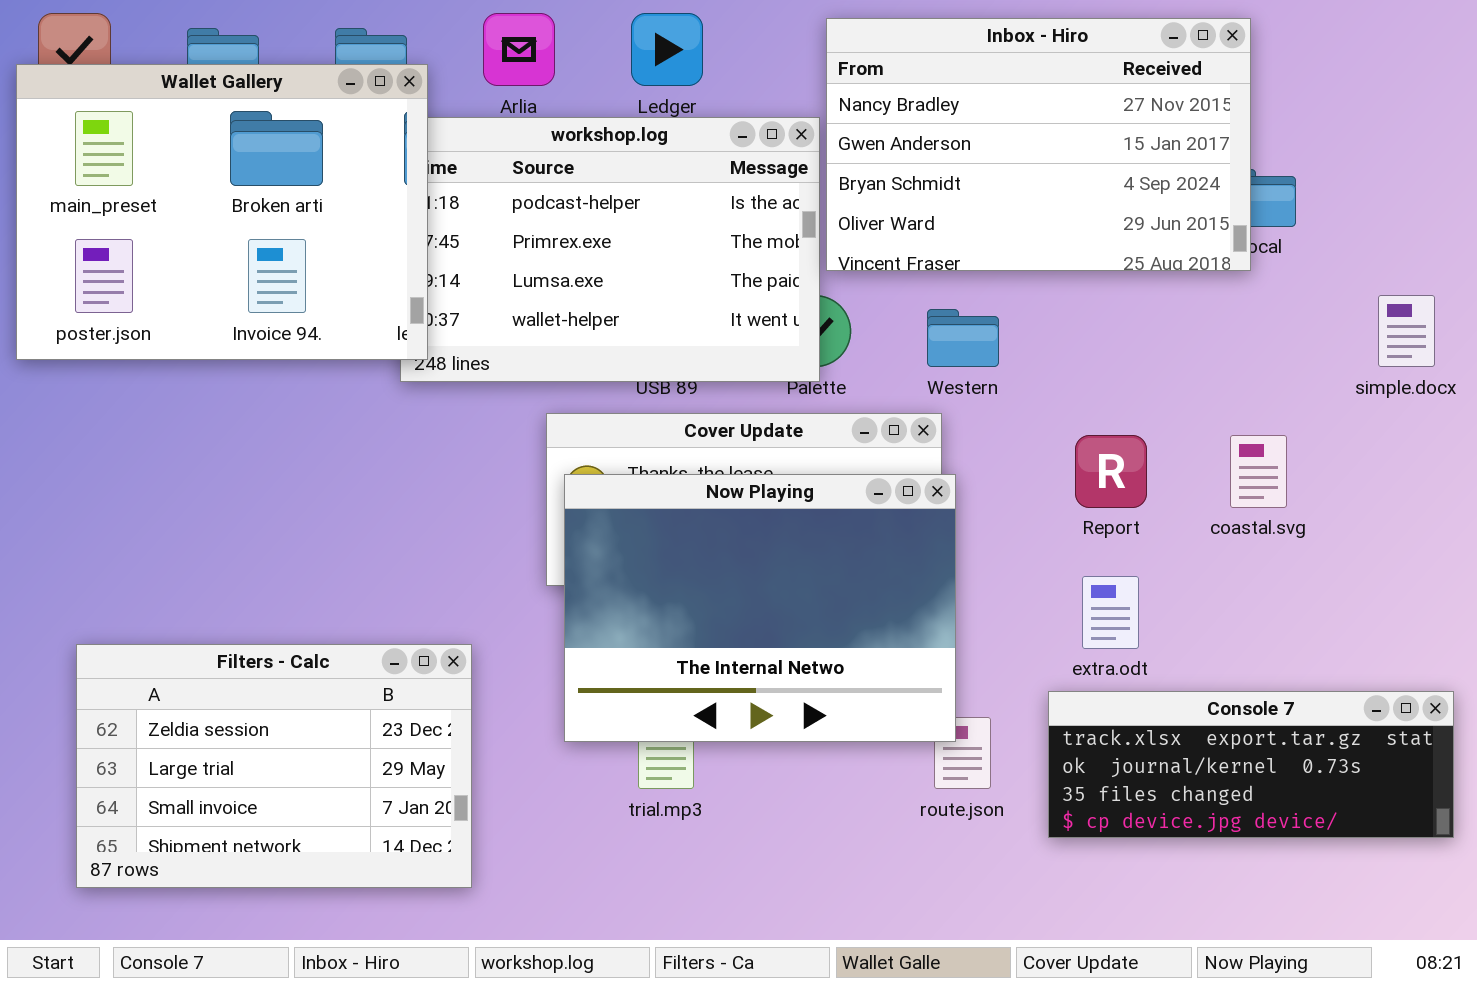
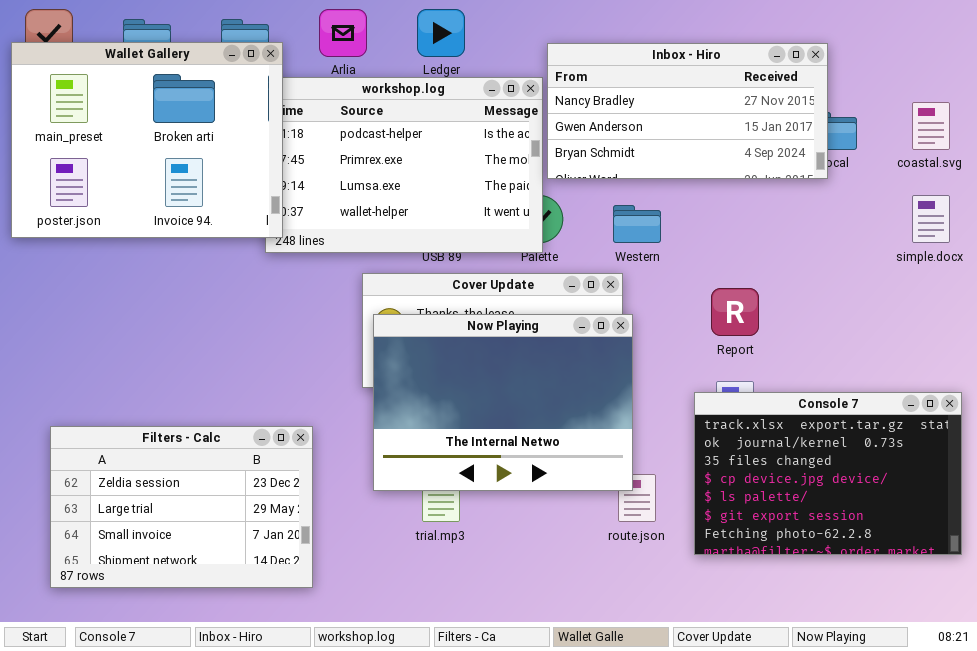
Inbox - Hiro: [826,18,1251,271] -> [547,43,828,179], resized
coastal.svg: [1230,435,1287,508] -> [912,102,950,150], moved
Console 7: [1048,691,1454,838] -> [694,392,962,555], resized

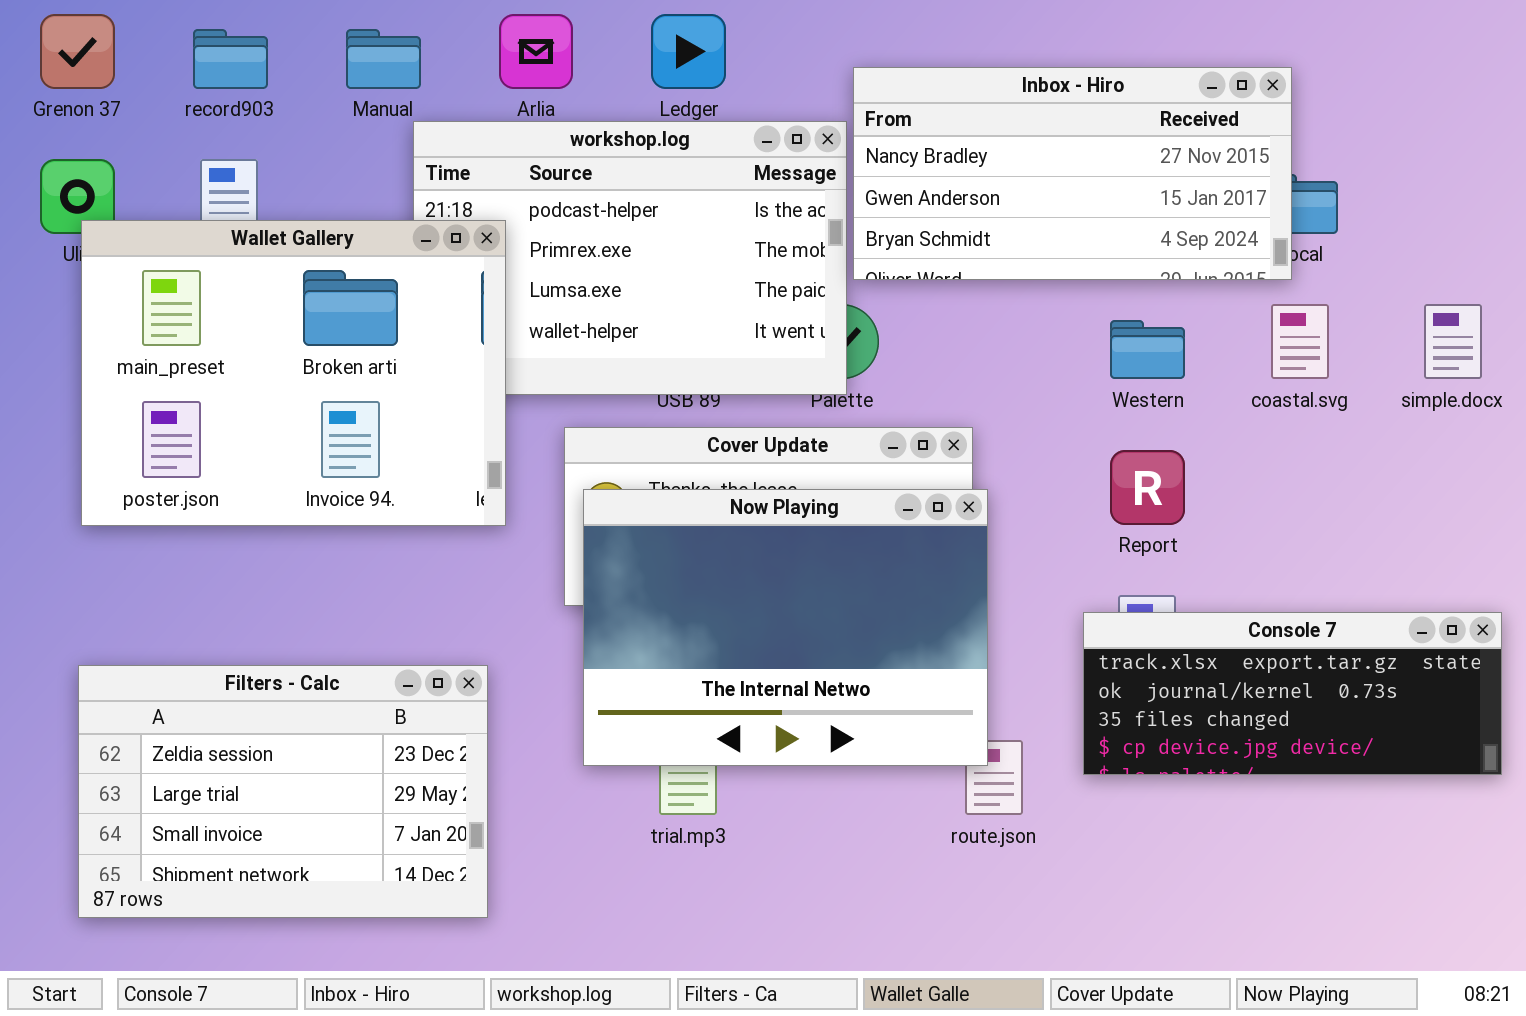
Wallet Gallery: [11,42,283,238] -> [81,220,506,526], moved
coastal.svg: [912,102,950,150] -> [1271,304,1329,379], moved
Western: [613,205,661,243] -> [1110,320,1185,379], moved
Console 7: [694,392,962,555] -> [1083,612,1502,775], resized

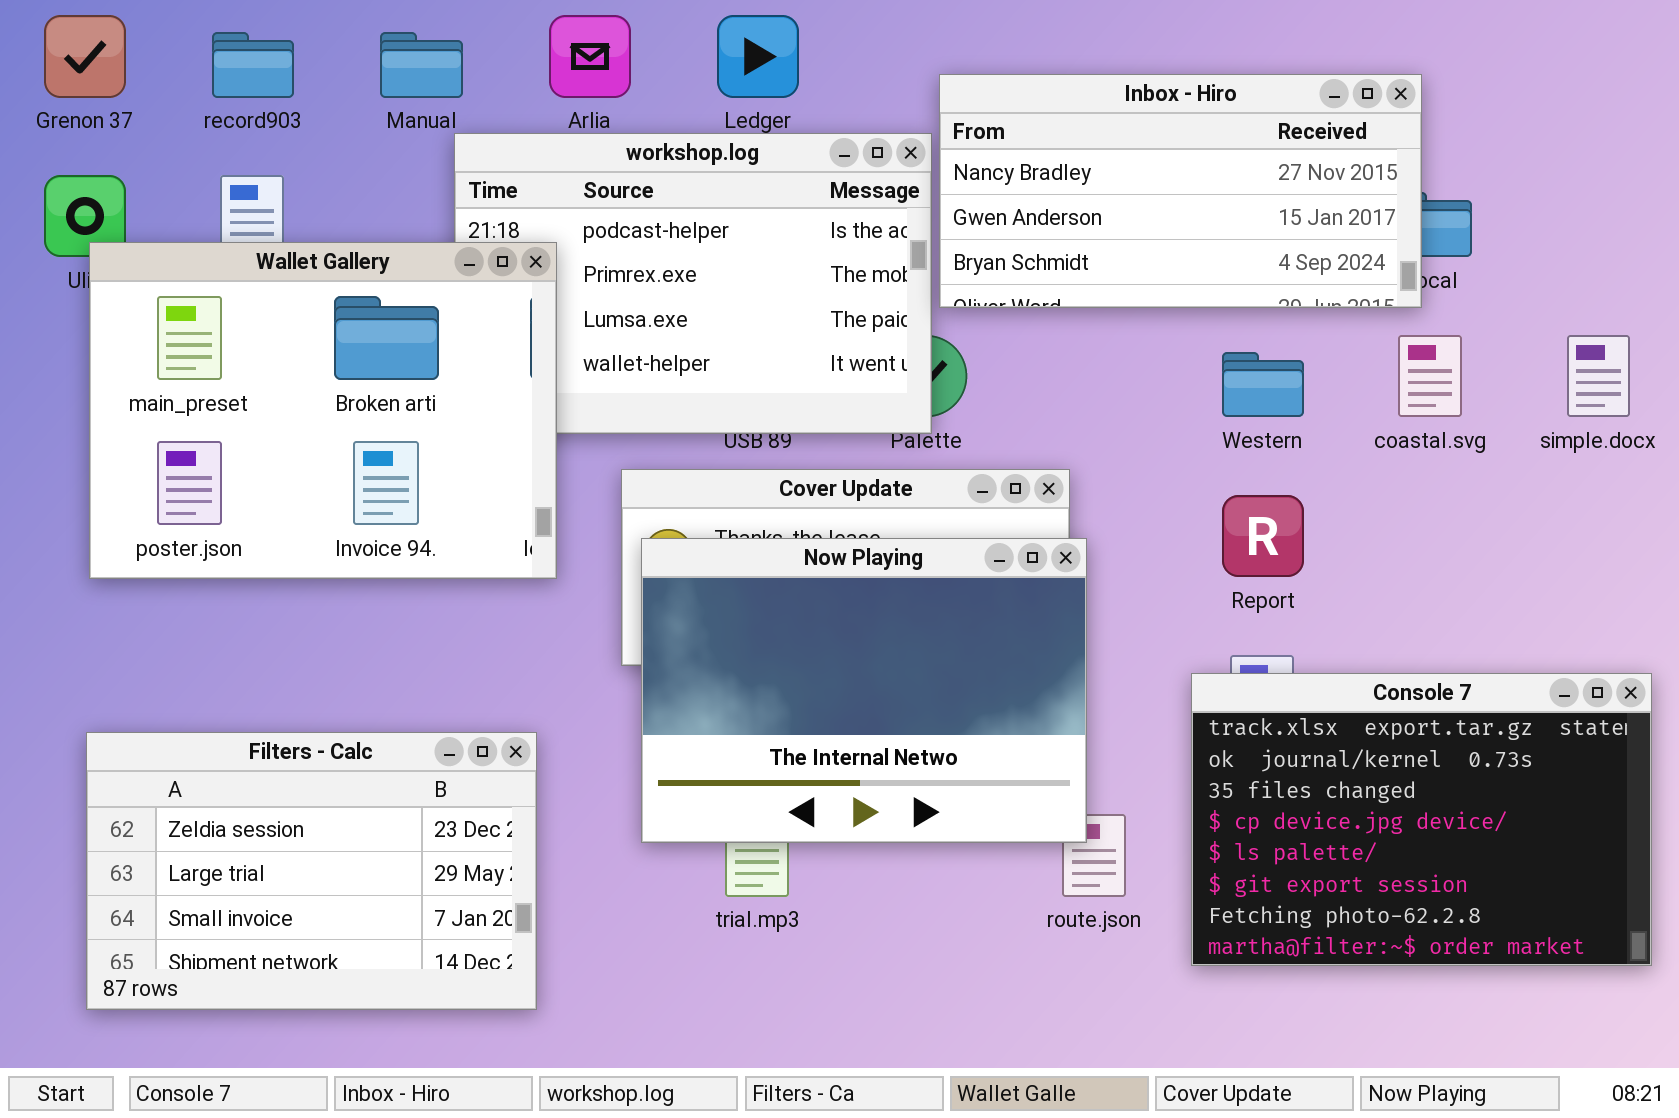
Console 7: [1083,612,1502,775] -> [1191,673,1652,966], resized

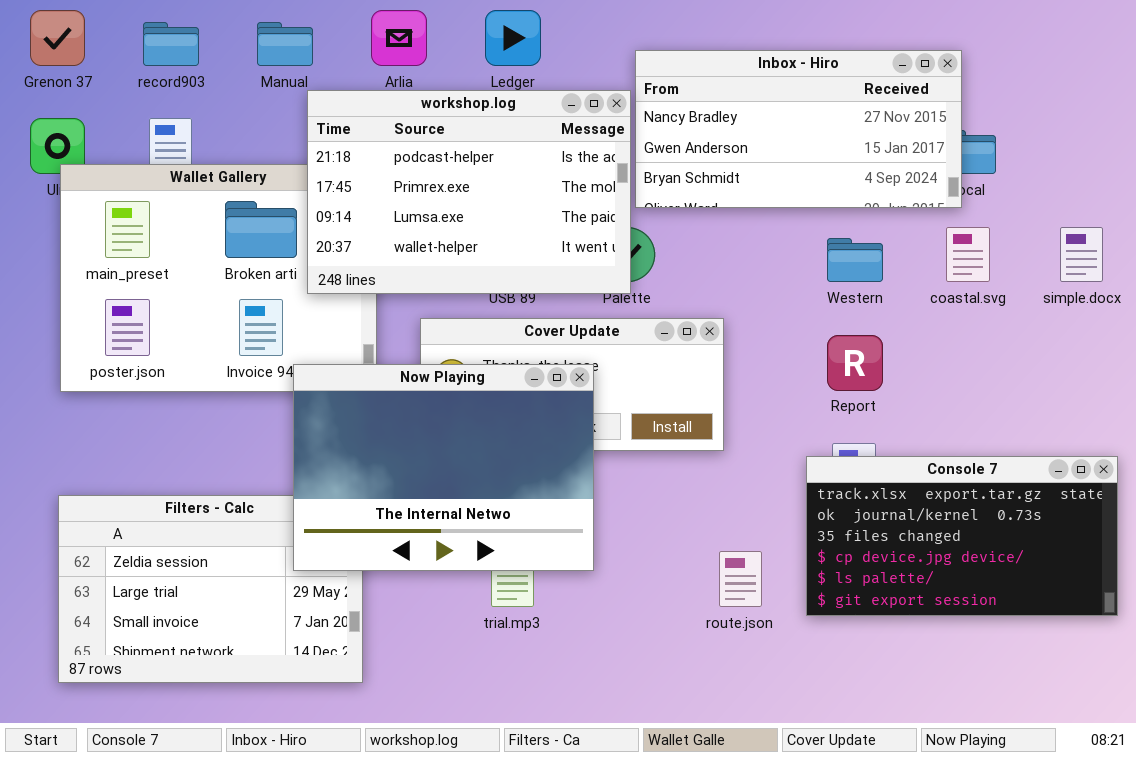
workshop.log: [454,133,932,434] -> [307,90,631,294], raised
Now Playing: [641,538,1087,843] -> [293,364,594,571], moved
Console 7: [1191,673,1652,966] -> [806,456,1118,616], resized

